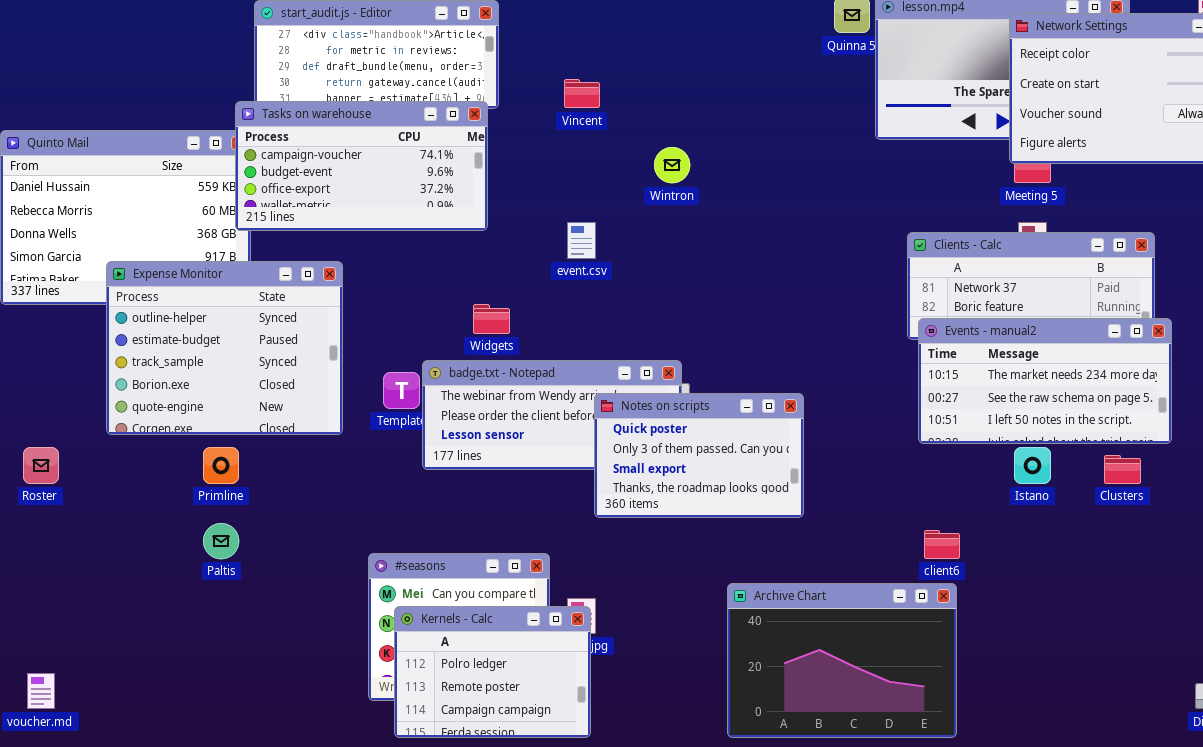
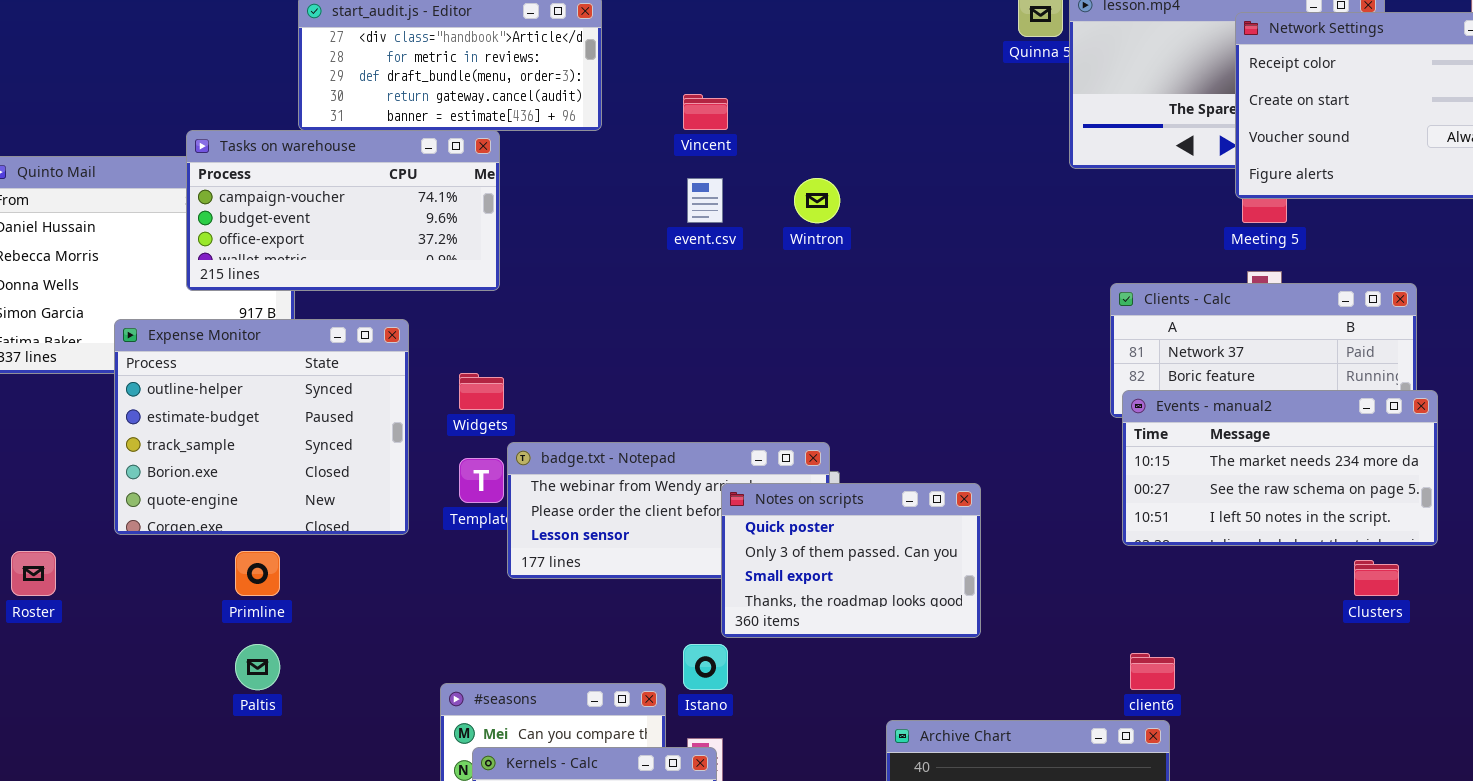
Tasks on warehouse: [235,101,488,231] -> [186,130,500,291], moved
event.csv: [567,222,596,259] -> [687,178,723,223], moved
Widgets: [473,304,510,334] -> [459,373,504,410], moved
Istano: [1014,447,1051,484] -> [683,644,728,690], moved

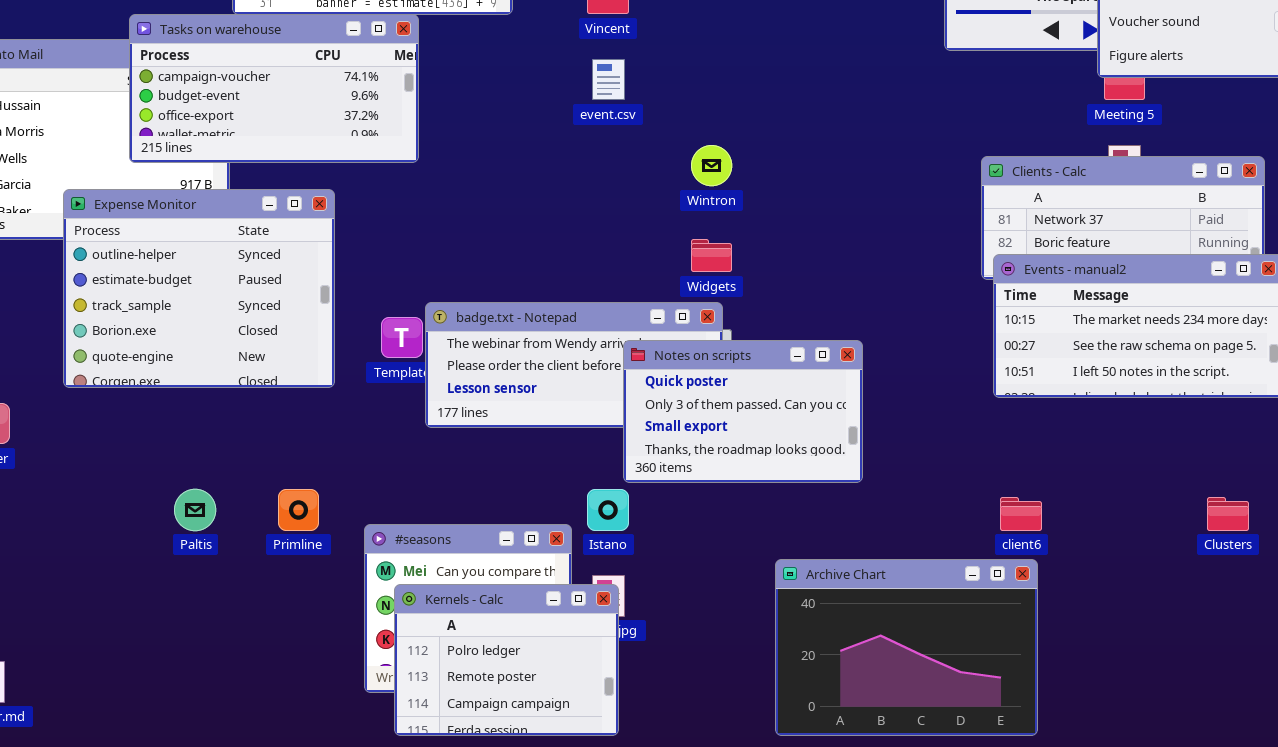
Wintron: [794,178,840,223] -> [691,145,732,186], moved
Widgets: [459,373,504,410] -> [691,239,732,272], moved
Primline: [235,551,280,596] -> [278,489,319,531], moved
Clusters: [1354,560,1399,596] -> [1207,497,1249,531], moved

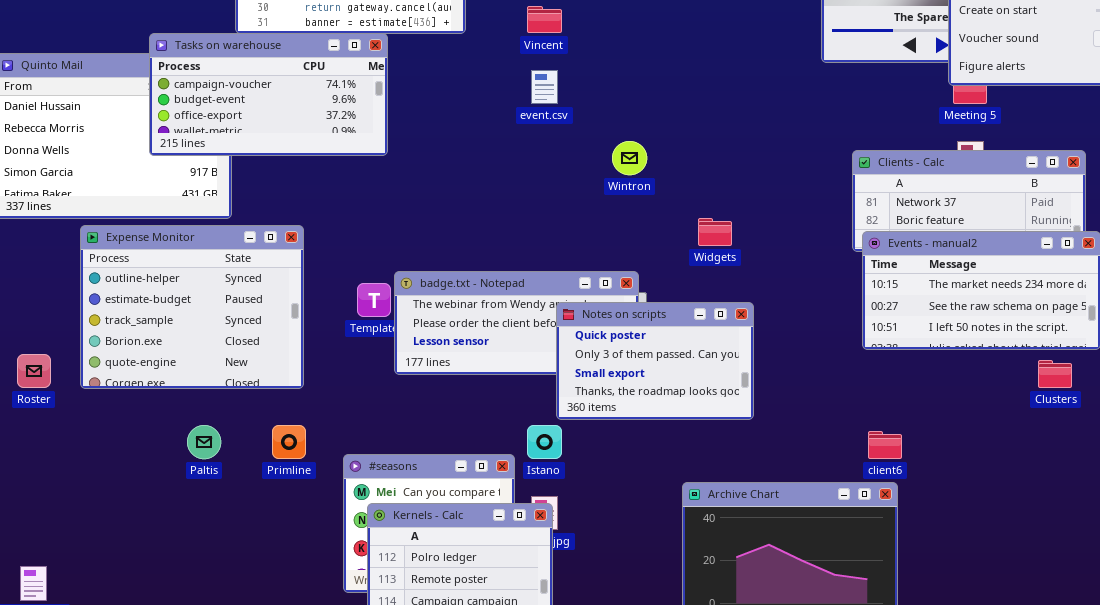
Expense Monitor: [63,189,335,388] -> [80,225,304,389], moved
Widgets: [691,239,732,272] -> [698,218,732,246], moved
Clusters: [1207,497,1249,531] -> [1038,360,1072,388], moved

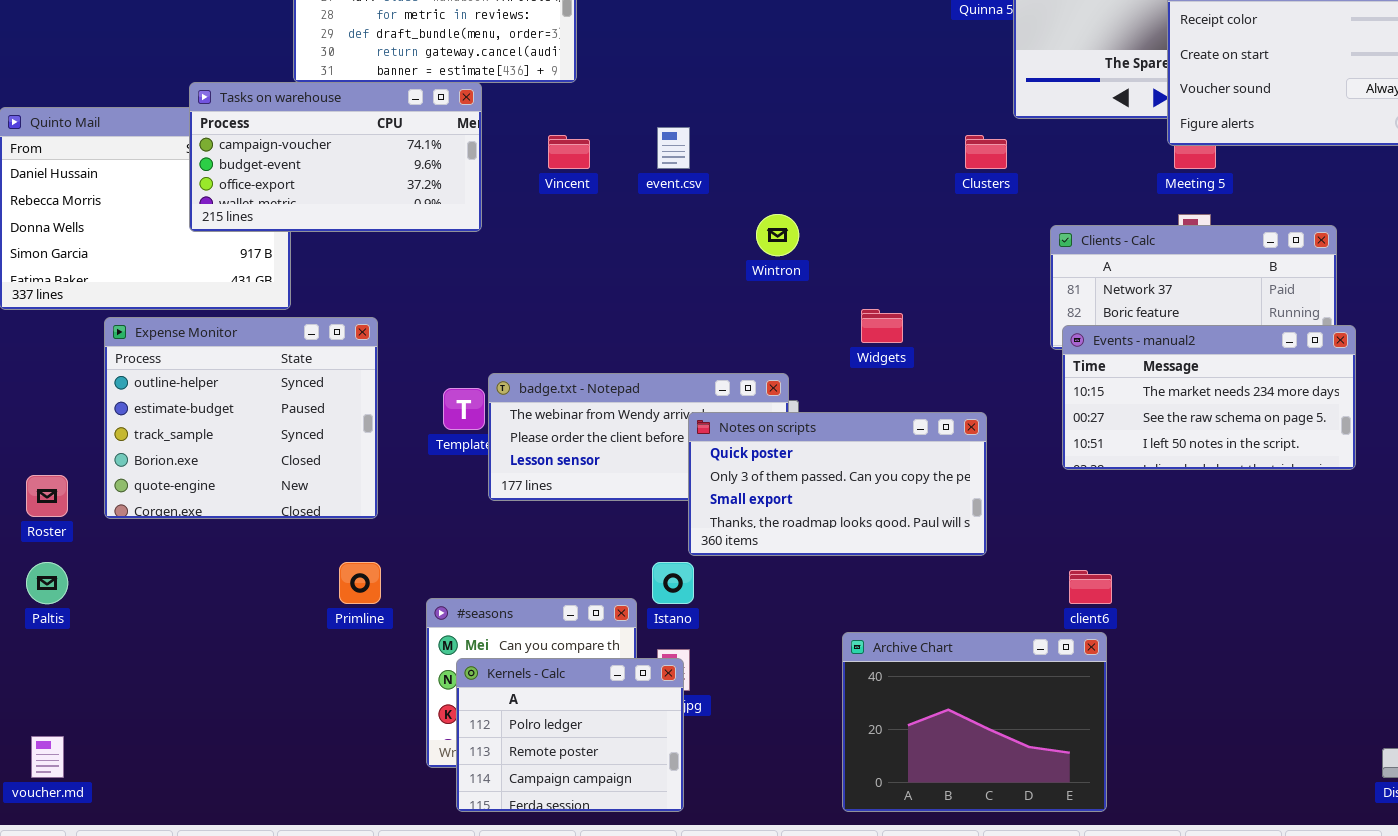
Vincent: [527,6,562,33] -> [548,135,590,169], moved
Notes on scripts: [556,302,754,420] -> [688,412,987,556], resized
Clusters: [1038,360,1072,388] -> [965,135,1007,169], moved
Paltis: [187,425,221,459] -> [26,562,68,604], moved

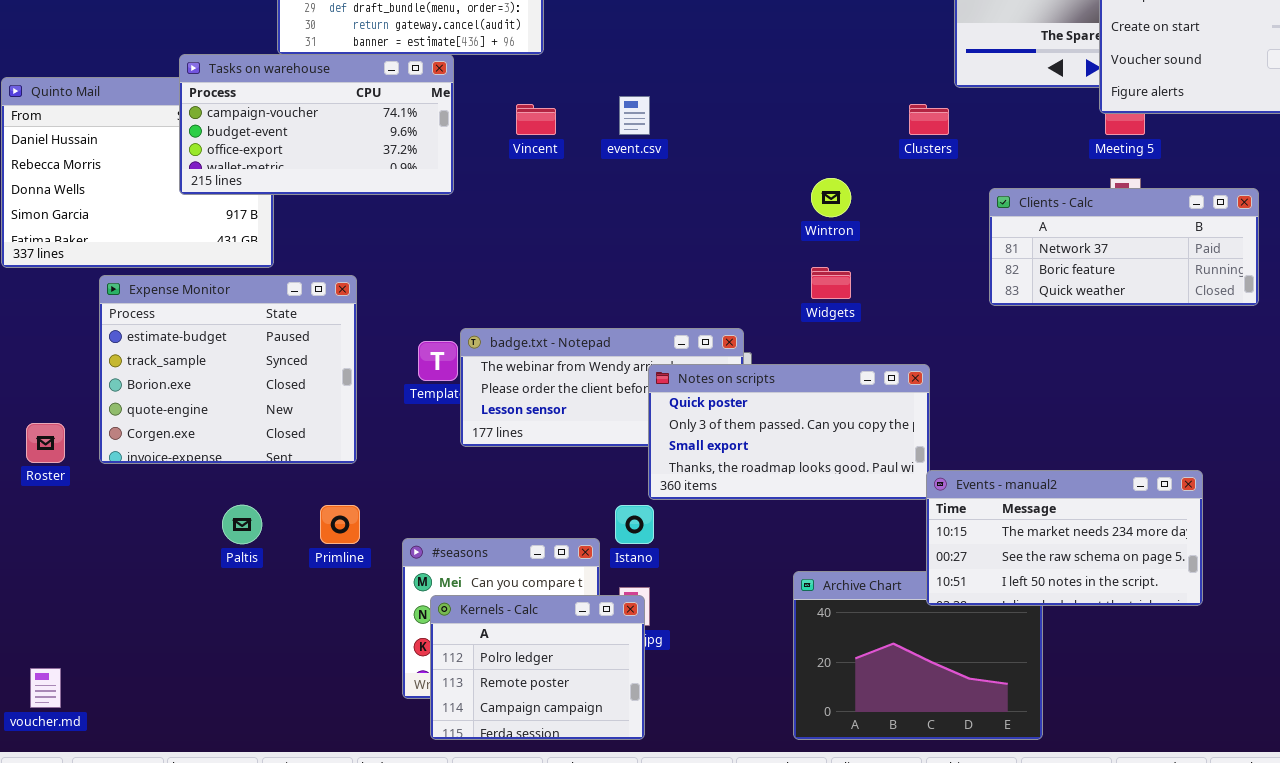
Wintron: [756,214,799,256] -> [811,178,851,217], moved
Expense Monitor: [104,317,378,519] -> [99,275,357,464], scrolled down 1 row
Events - manual2: [1062,325,1356,470] -> [926,470,1203,606], moved
Paltis: [26,562,68,604] -> [222,505,262,544], moved

